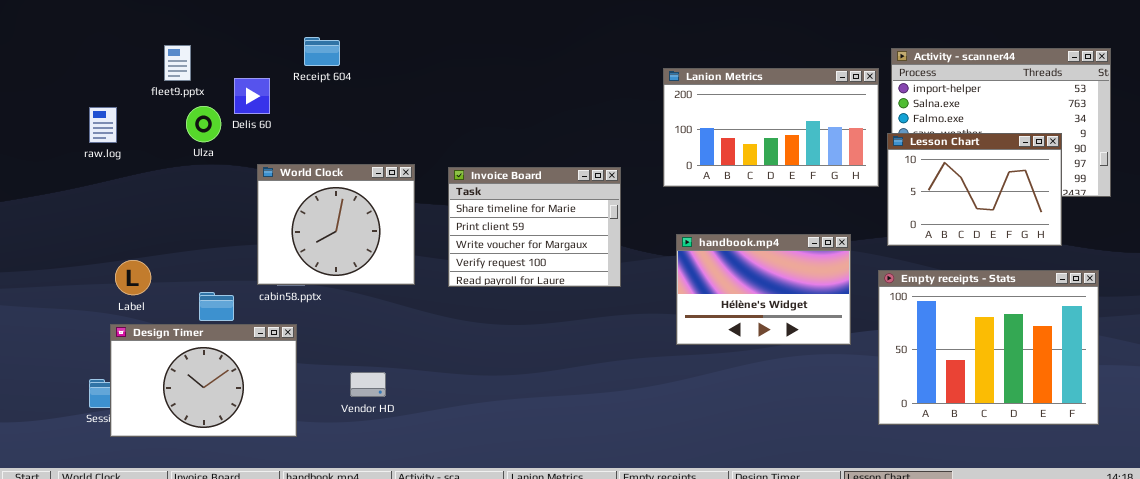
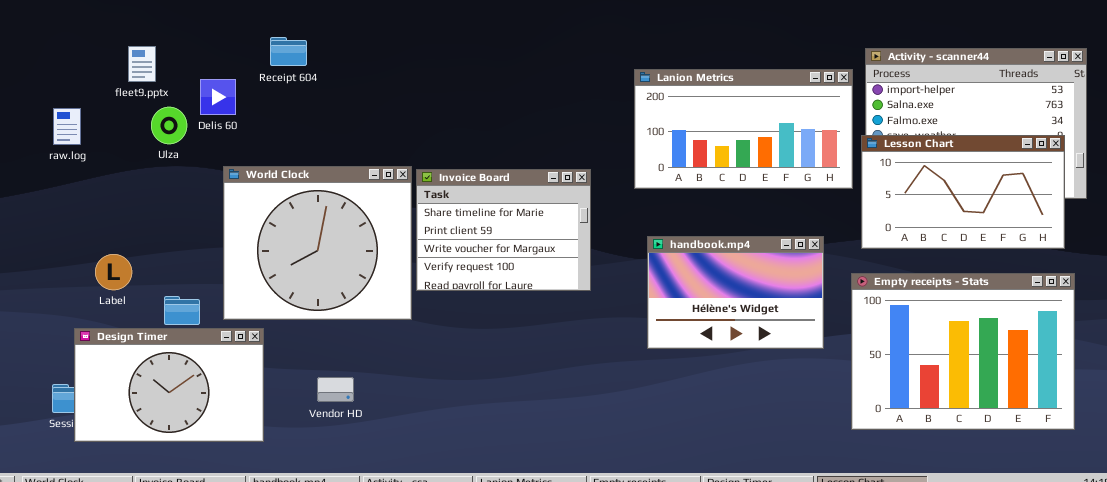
Lesson Chart: [887,133,1062,246] -> [861,135,1065,249], resized
World Clock: [257,164,415,285] -> [223,166,412,320], resized
Label: [115,260,151,295] -> [95,254,132,290], moved

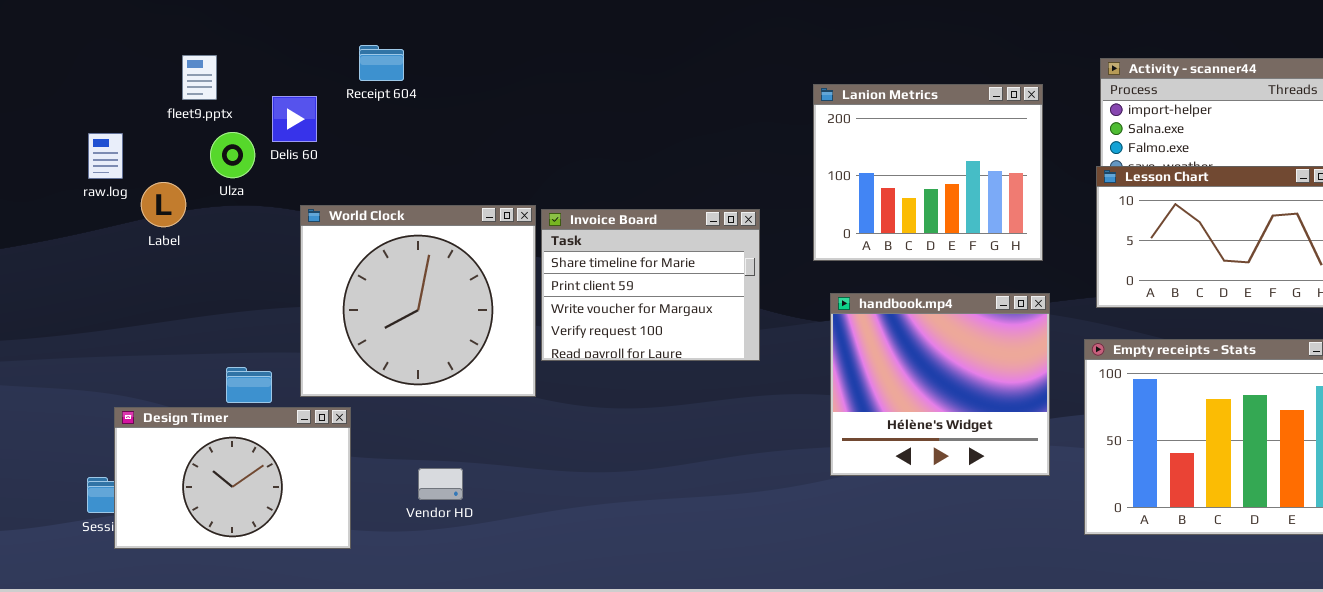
Lanion Metrics: [634,69,853,189] -> [813,84,1043,261], resized
handbook.mp4: [647,236,824,349] -> [830,293,1050,476], resized
Label: [95,254,132,290] -> [141,182,186,227], moved

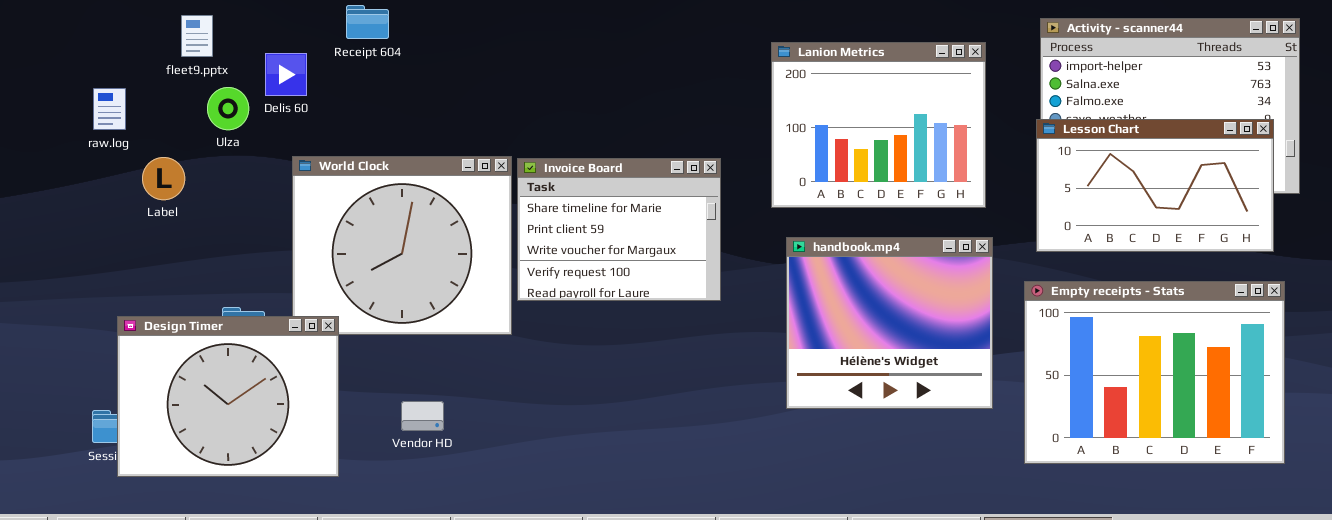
Label: [141,182,186,227] -> [142,157,185,200], moved
Design Timer: [114,407,351,549] -> [117,316,339,477], resized

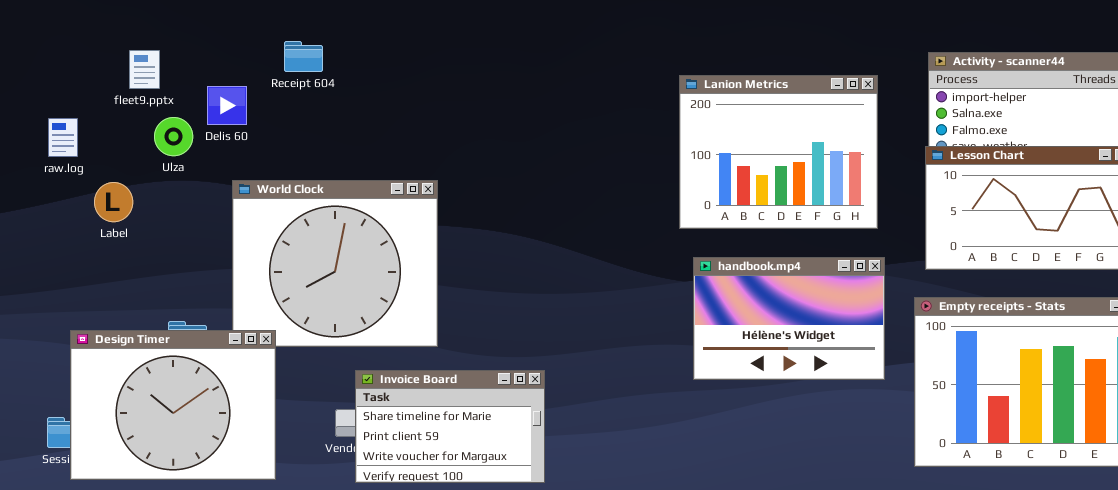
Invoice Board: [517,158,721,301] -> [355,370,545,483], moved, resized
handbook.mp4: [786,237,993,409] -> [693,257,885,380], resized

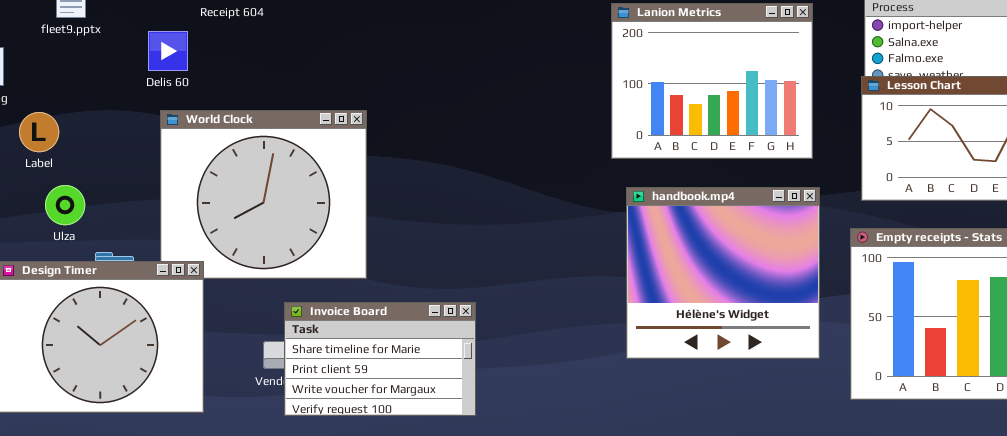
Delis 60: [207,86,247,125] -> [148,31,188,71], moved
Ulza: [154,117,193,156] -> [45,185,85,225], moved
handbook.mp4: [693,257,885,380] -> [626,187,820,359], resized

